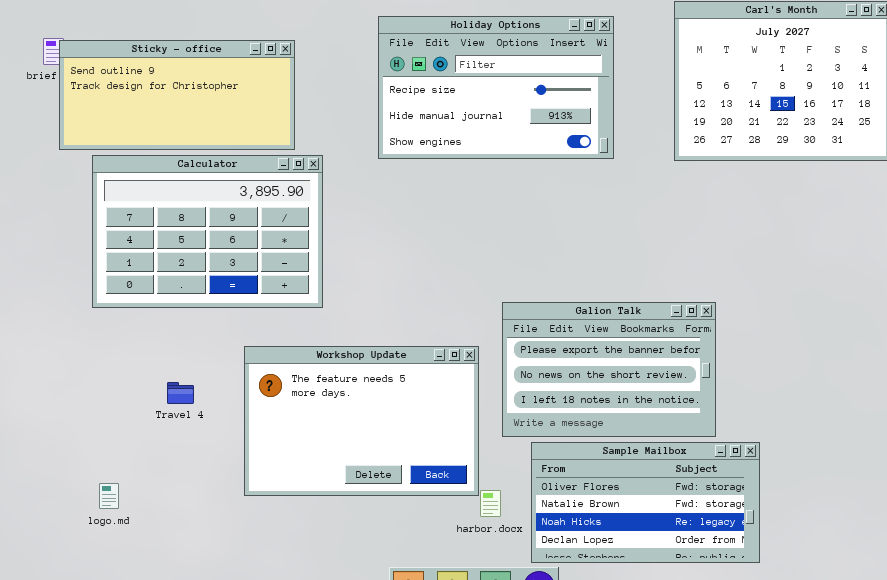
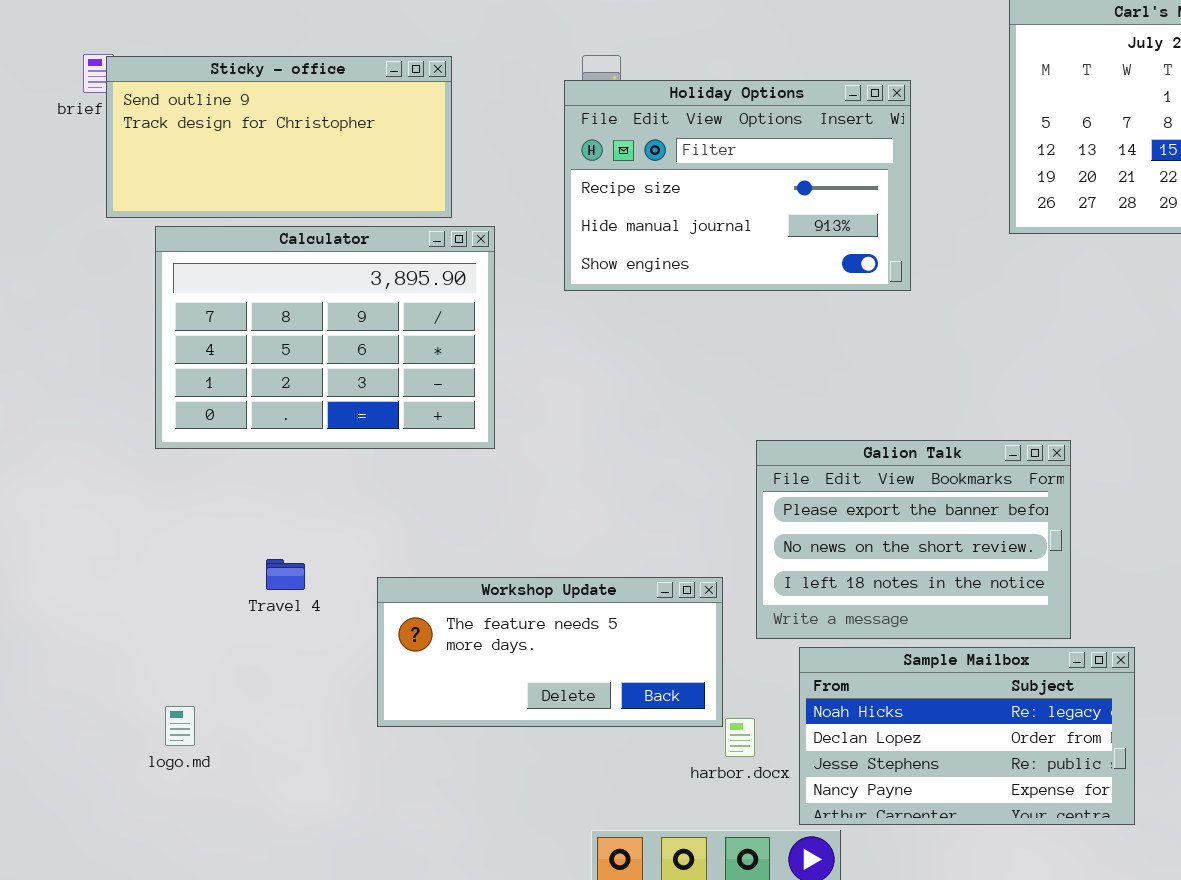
Holiday Options: [378,16,614,159] -> [564,80,911,291], moved
Workshop Update: [244,346,479,496] -> [377,577,723,727], resized
Sample Mailbox: [531,442,760,563] -> [799,647,1135,825], scrolled down 2 rows

